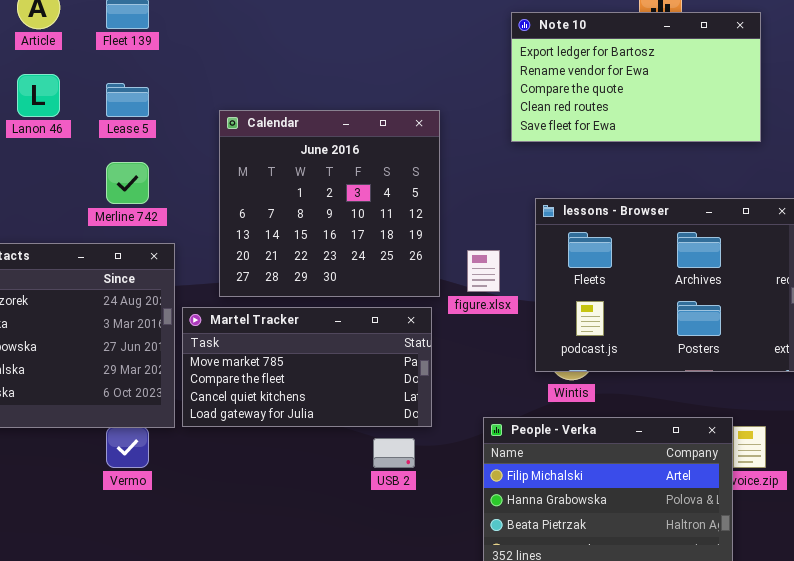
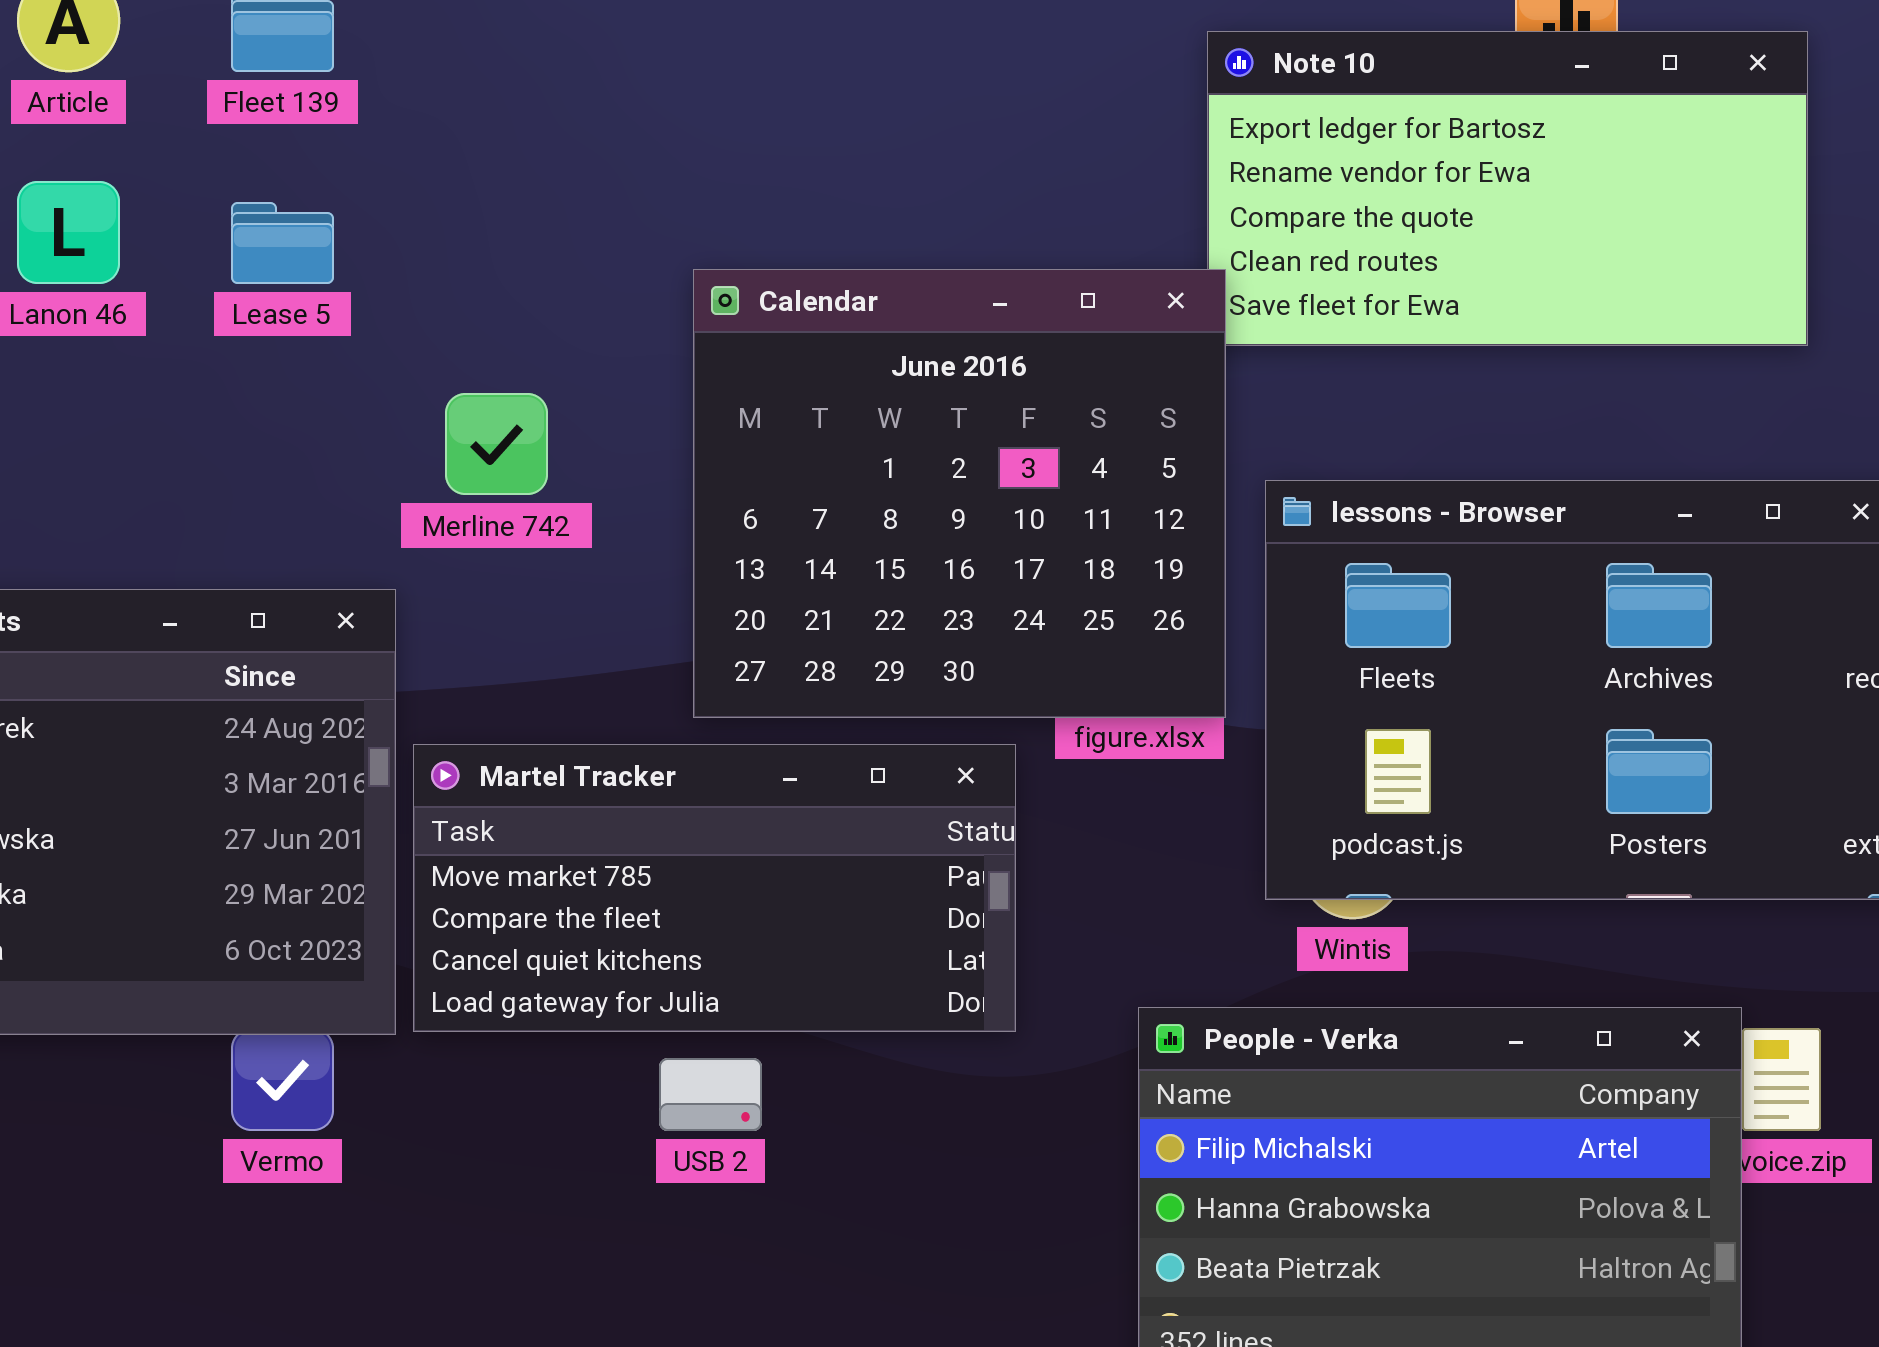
Calendar: [219,110,440,297] -> [693,269,1226,718], moved
Merline 742: [106,162,149,204] -> [445,393,548,495], moved
USB 2: [373,438,415,468] -> [659,1058,762,1131], moved

